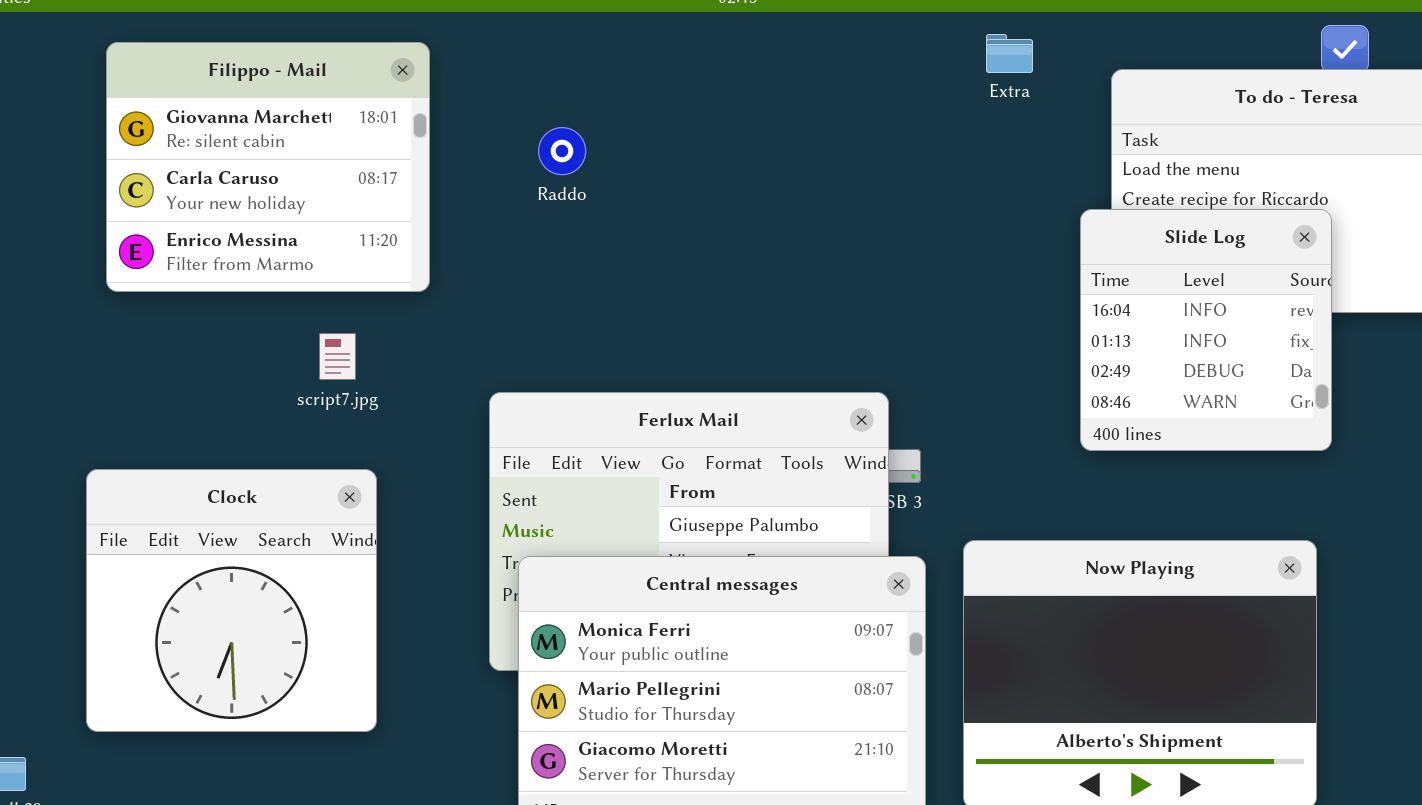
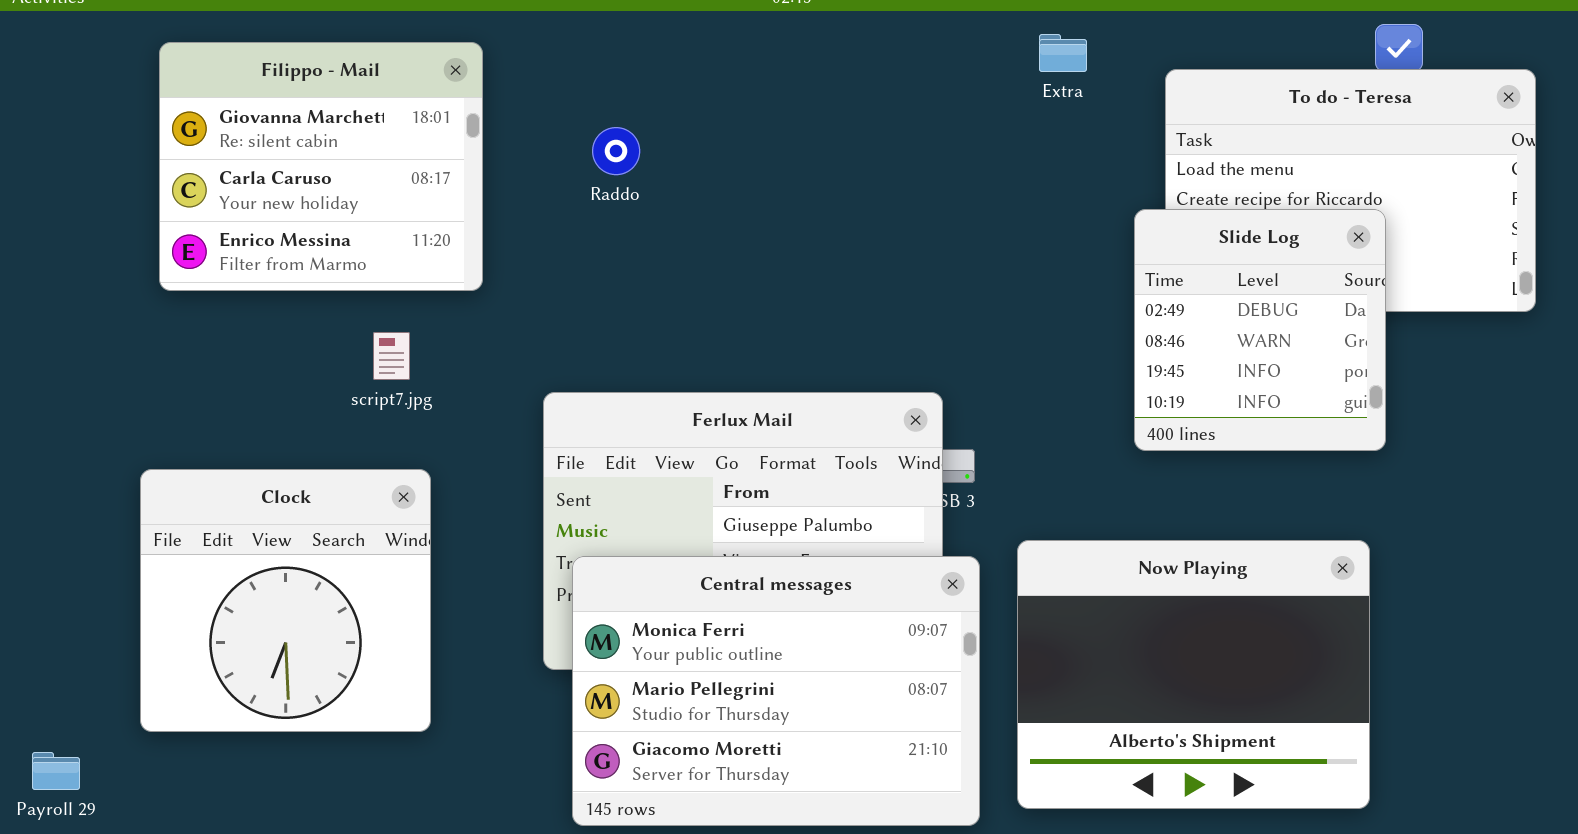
Slide Log: [1080,209,1332,451] -> [1134,209,1386,451], scrolled down 2 rows

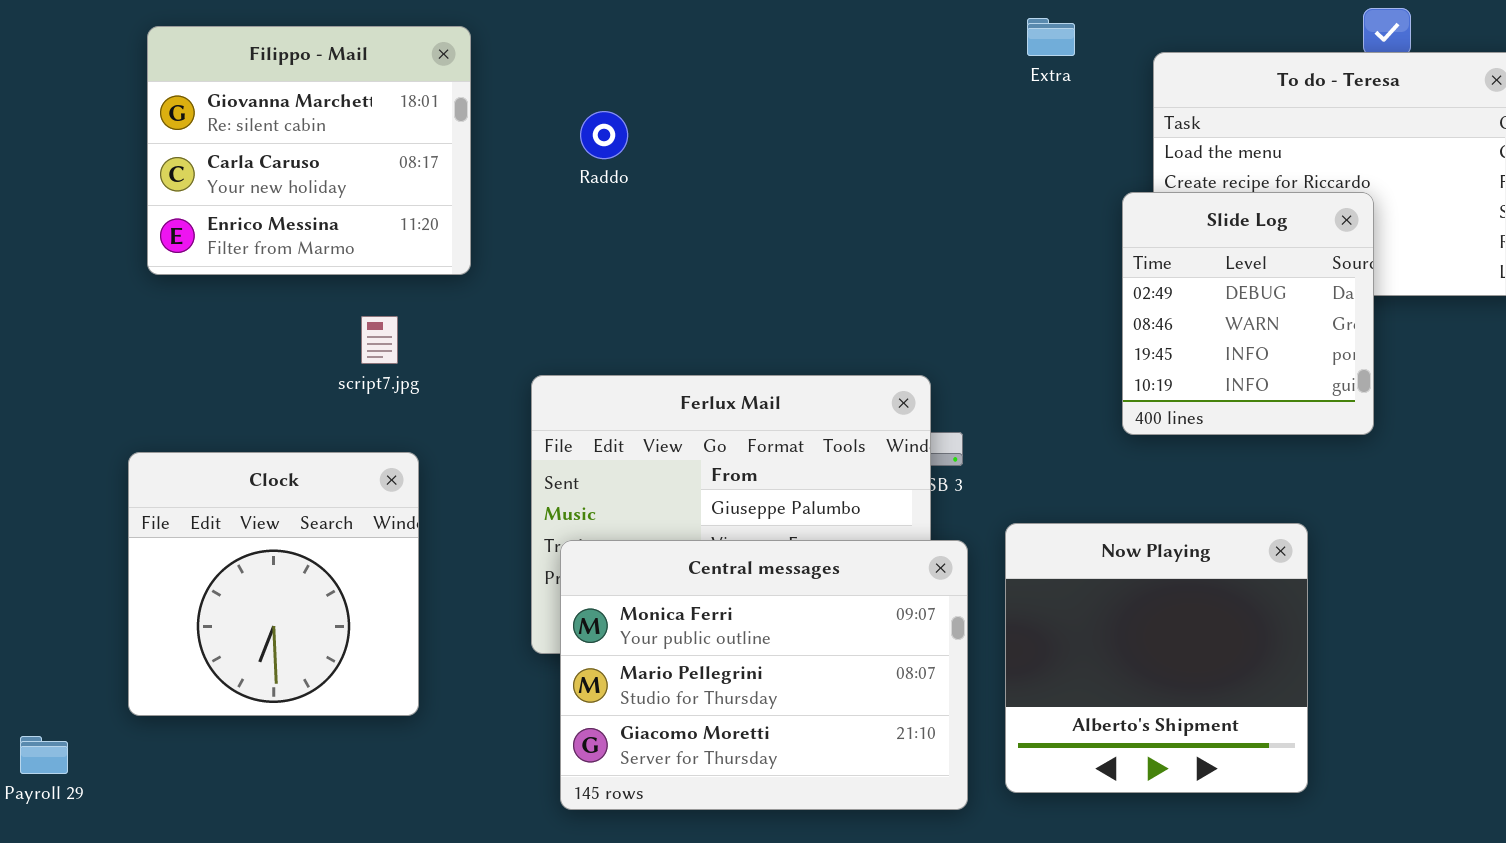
Now Playing: [1017,540,1370,809] -> [1005,523,1308,793], resized

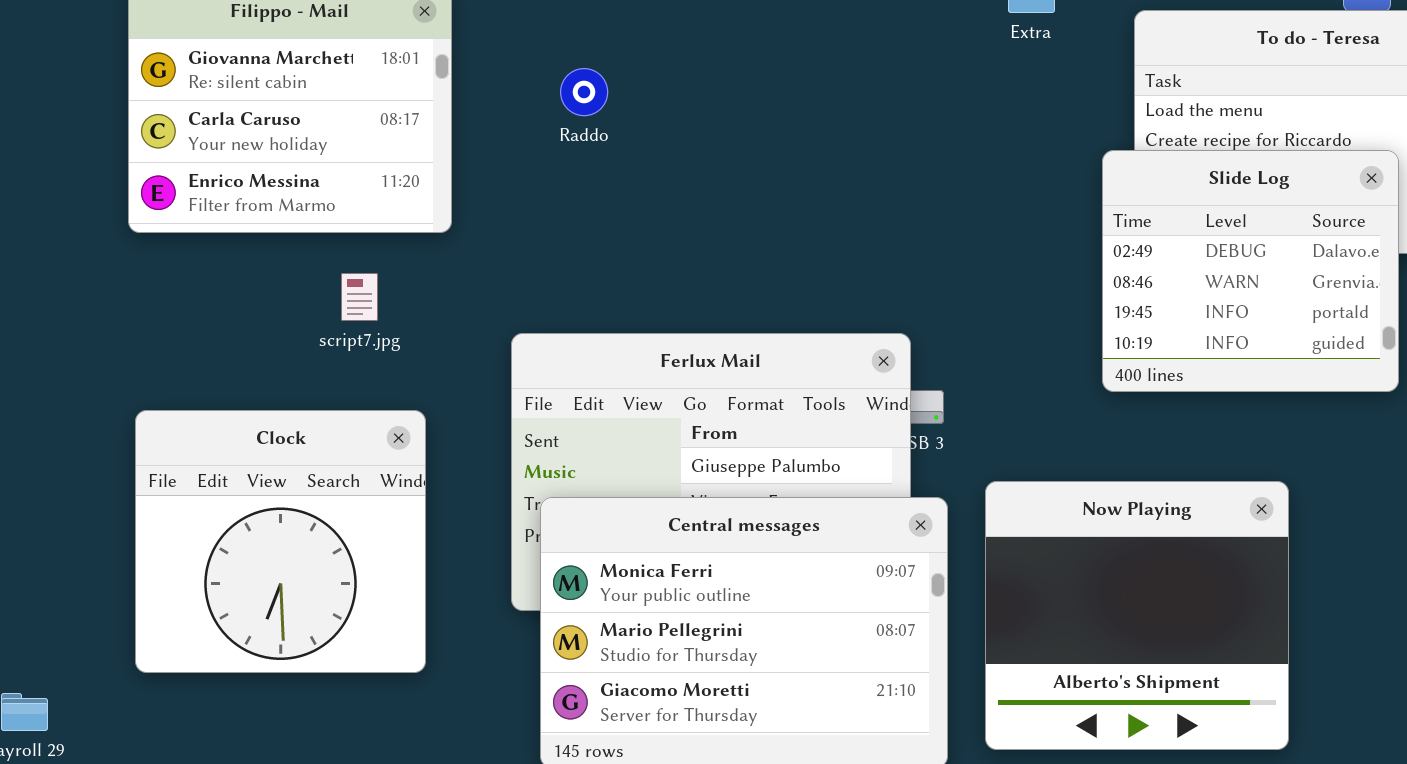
Slide Log: [1122,192,1374,435] -> [1102,150,1399,392], resized
Clock: [128,452,419,716] -> [135,410,426,673], moved

